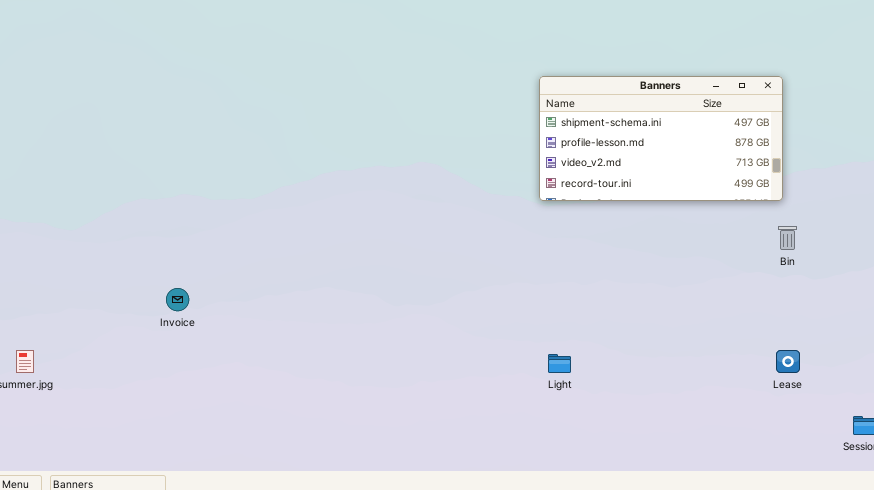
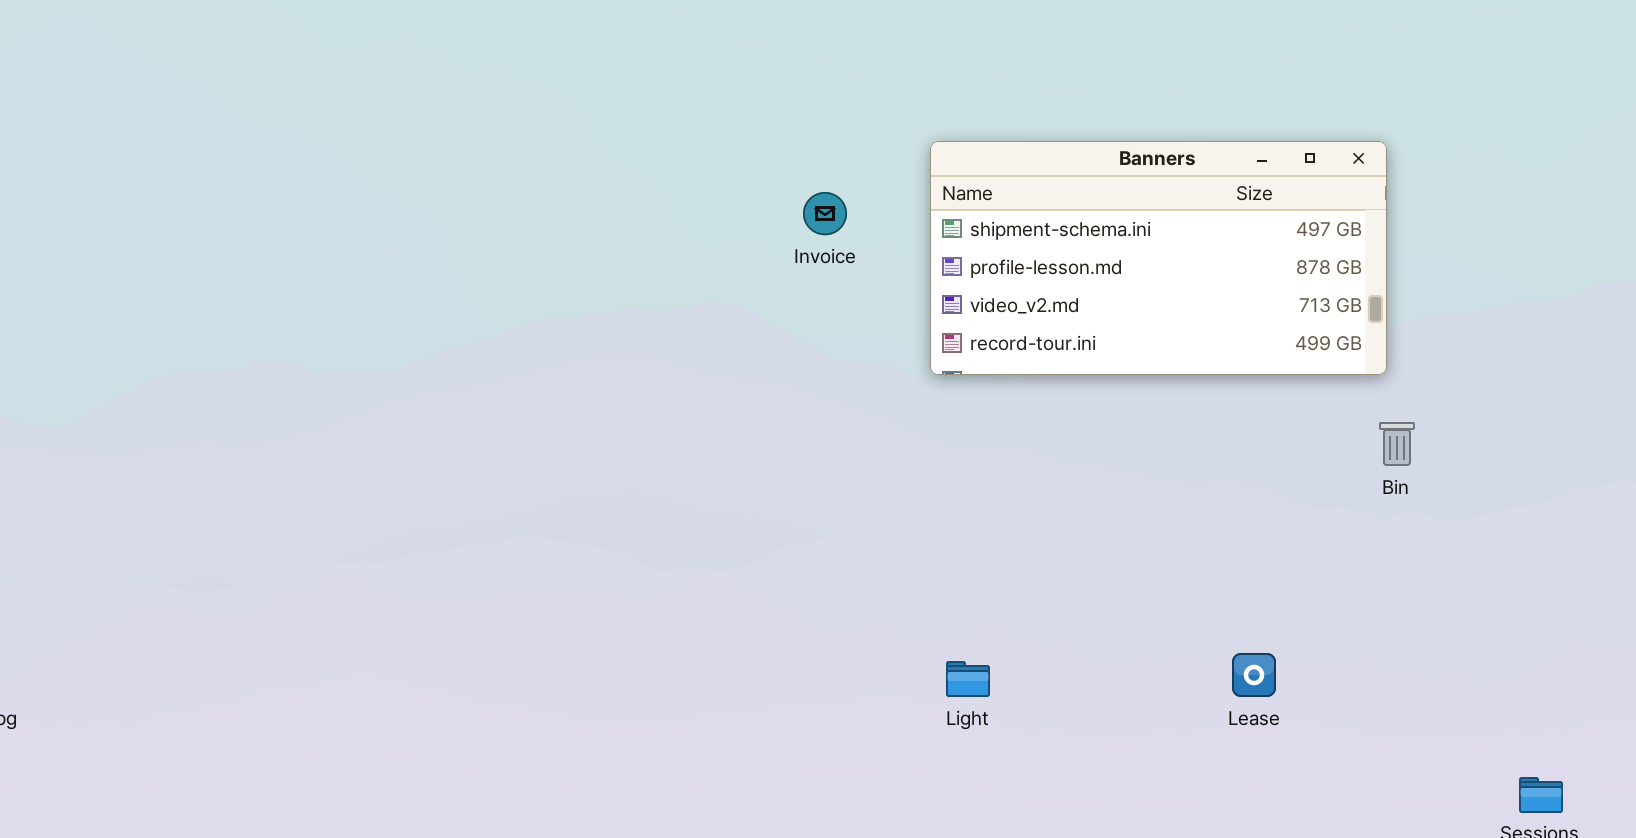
Invoice: [166,288,189,311] -> [803,192,847,235], moved
Lease: [776,350,800,373] -> [1232,653,1276,697], moved

